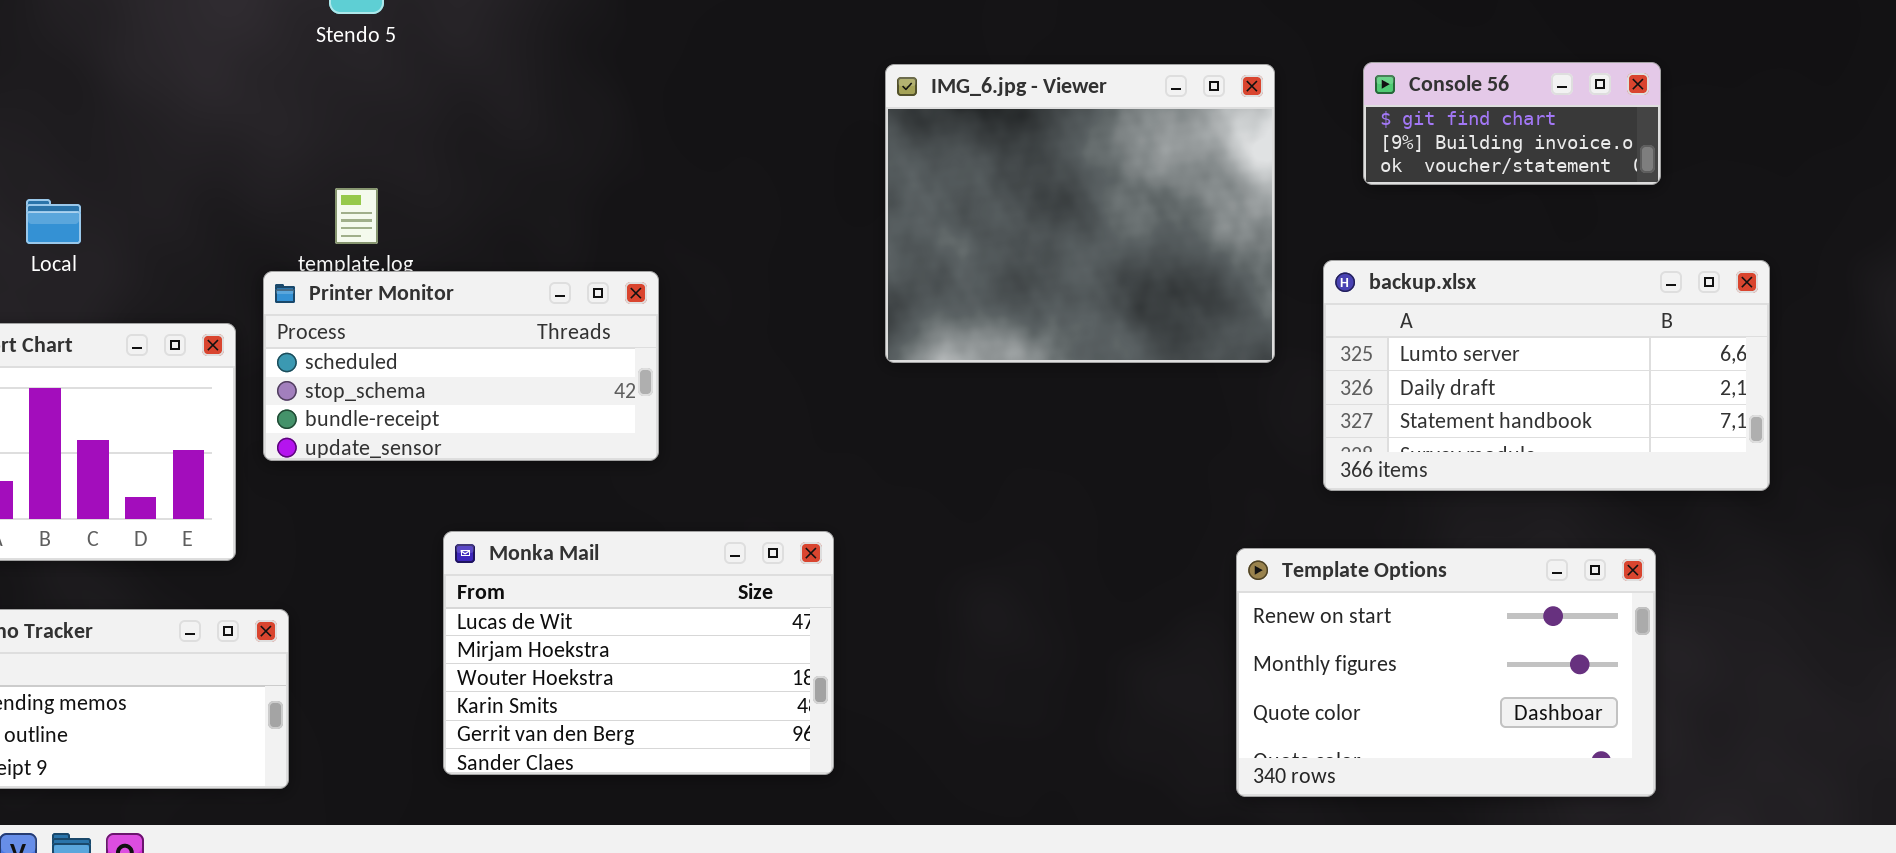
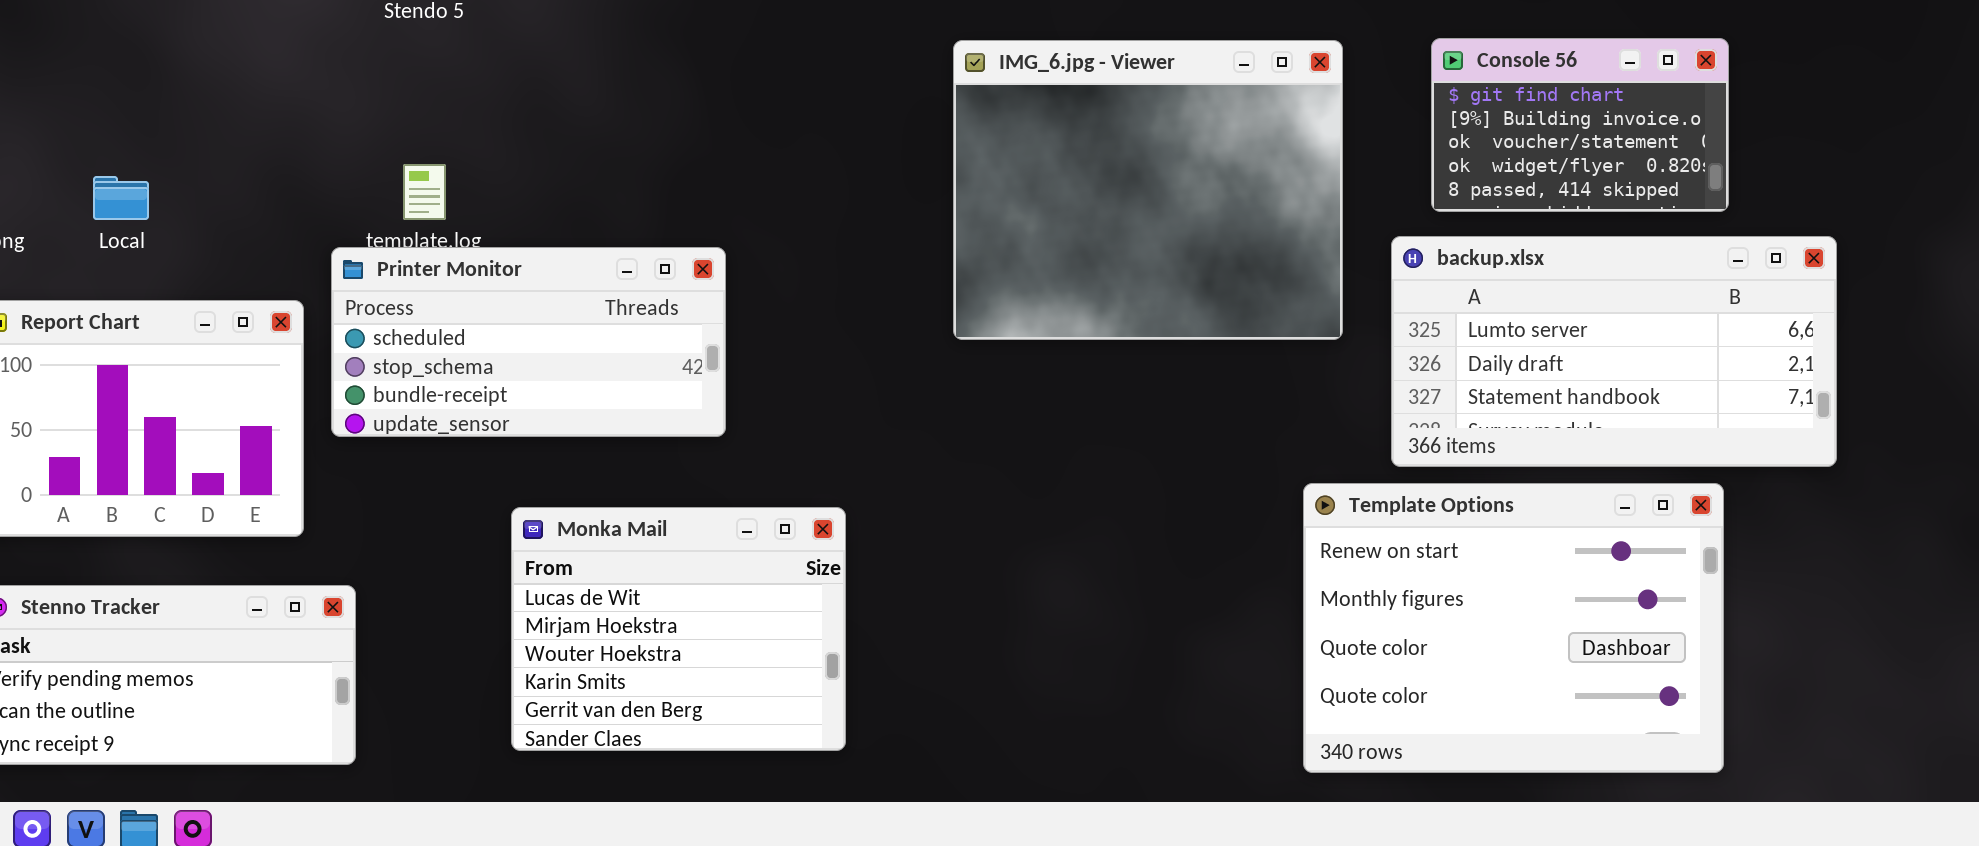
Console 56: [1363,62,1661,185] -> [1431,38,1729,212], resized
Monka Mail: [443,531,834,775] -> [511,507,846,751], resized
Template Options: [1236,548,1656,797] -> [1303,483,1724,773], resized

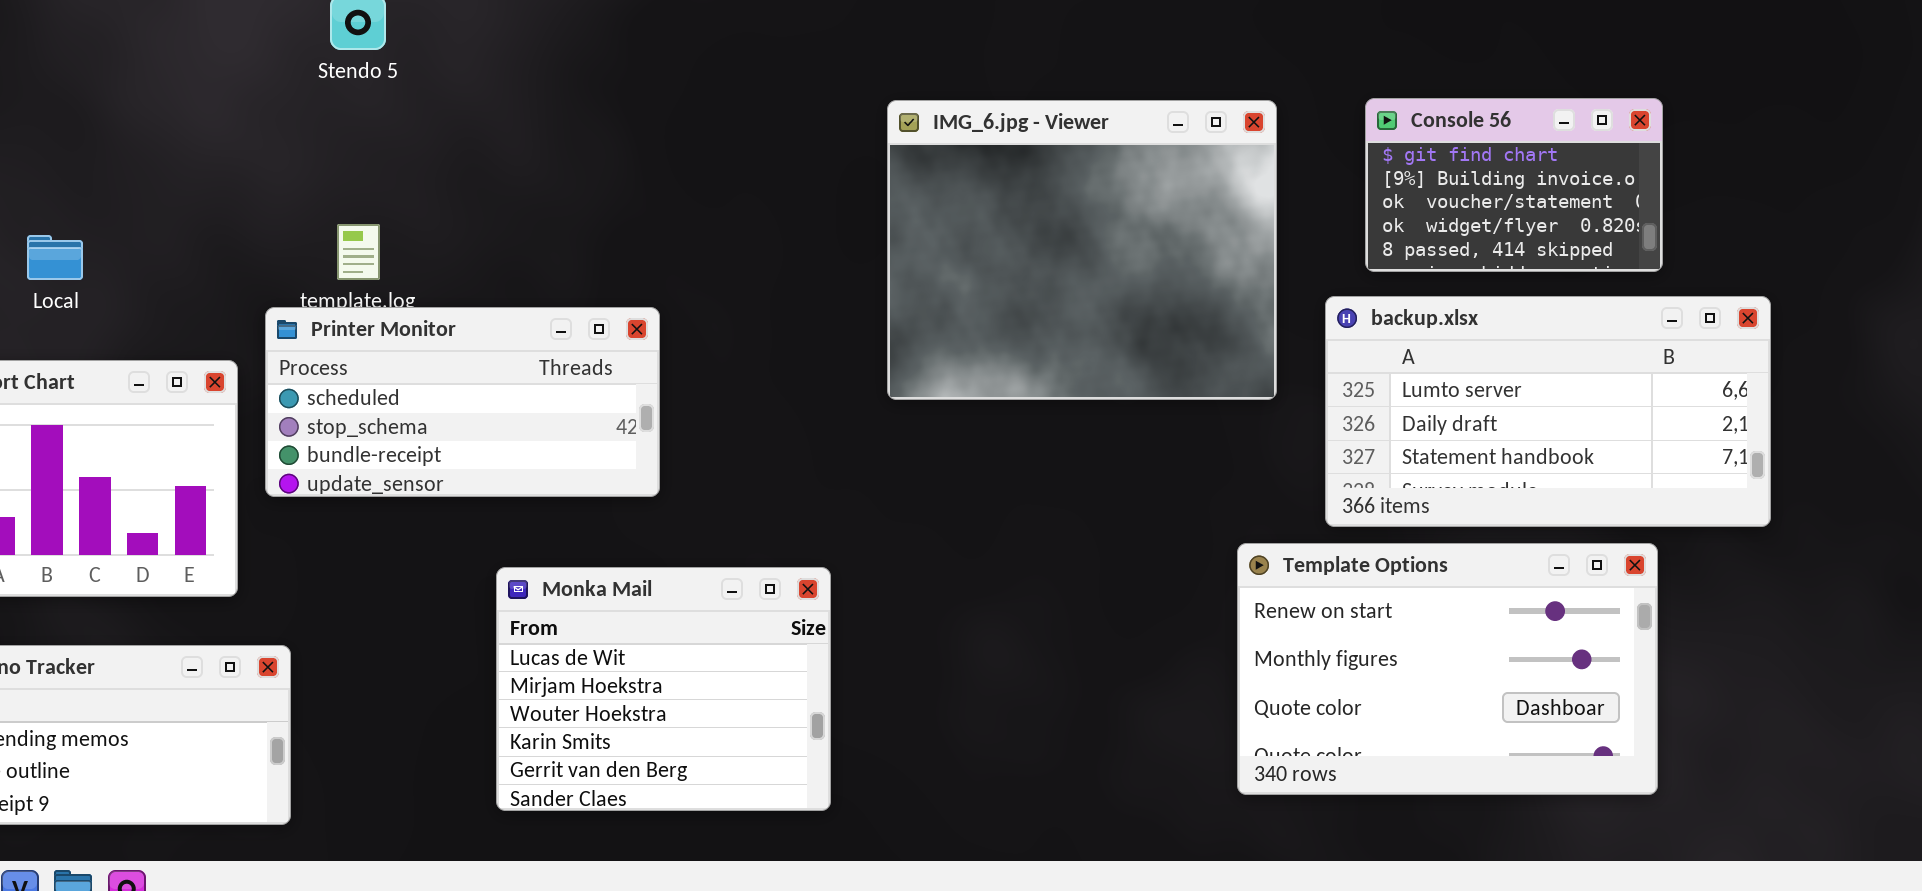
Template Options: [1303,483,1724,773] -> [1237,543,1658,795], resized
Monka Mail: [511,507,846,751] -> [496,567,831,811], moved

